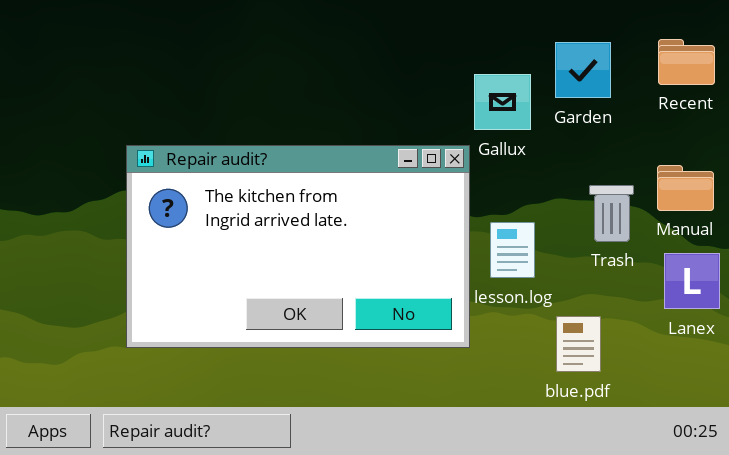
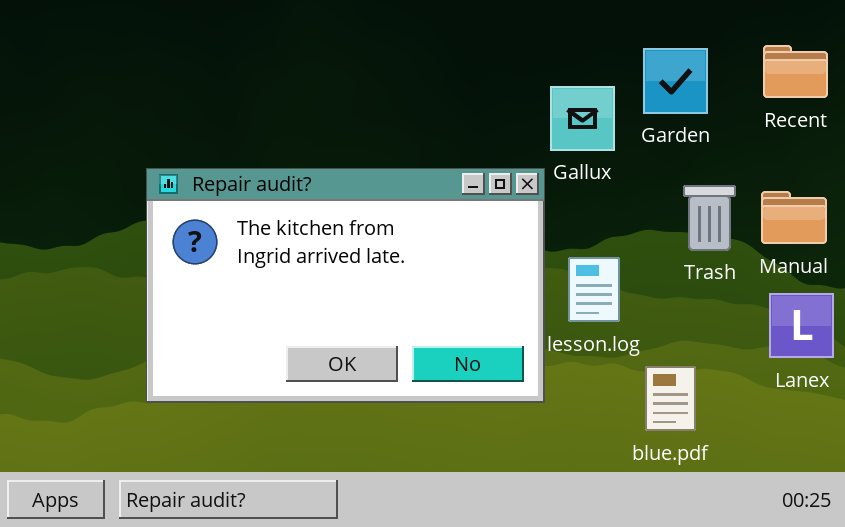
Trash: [589,185,634,242] -> [683,185,736,251], moved

